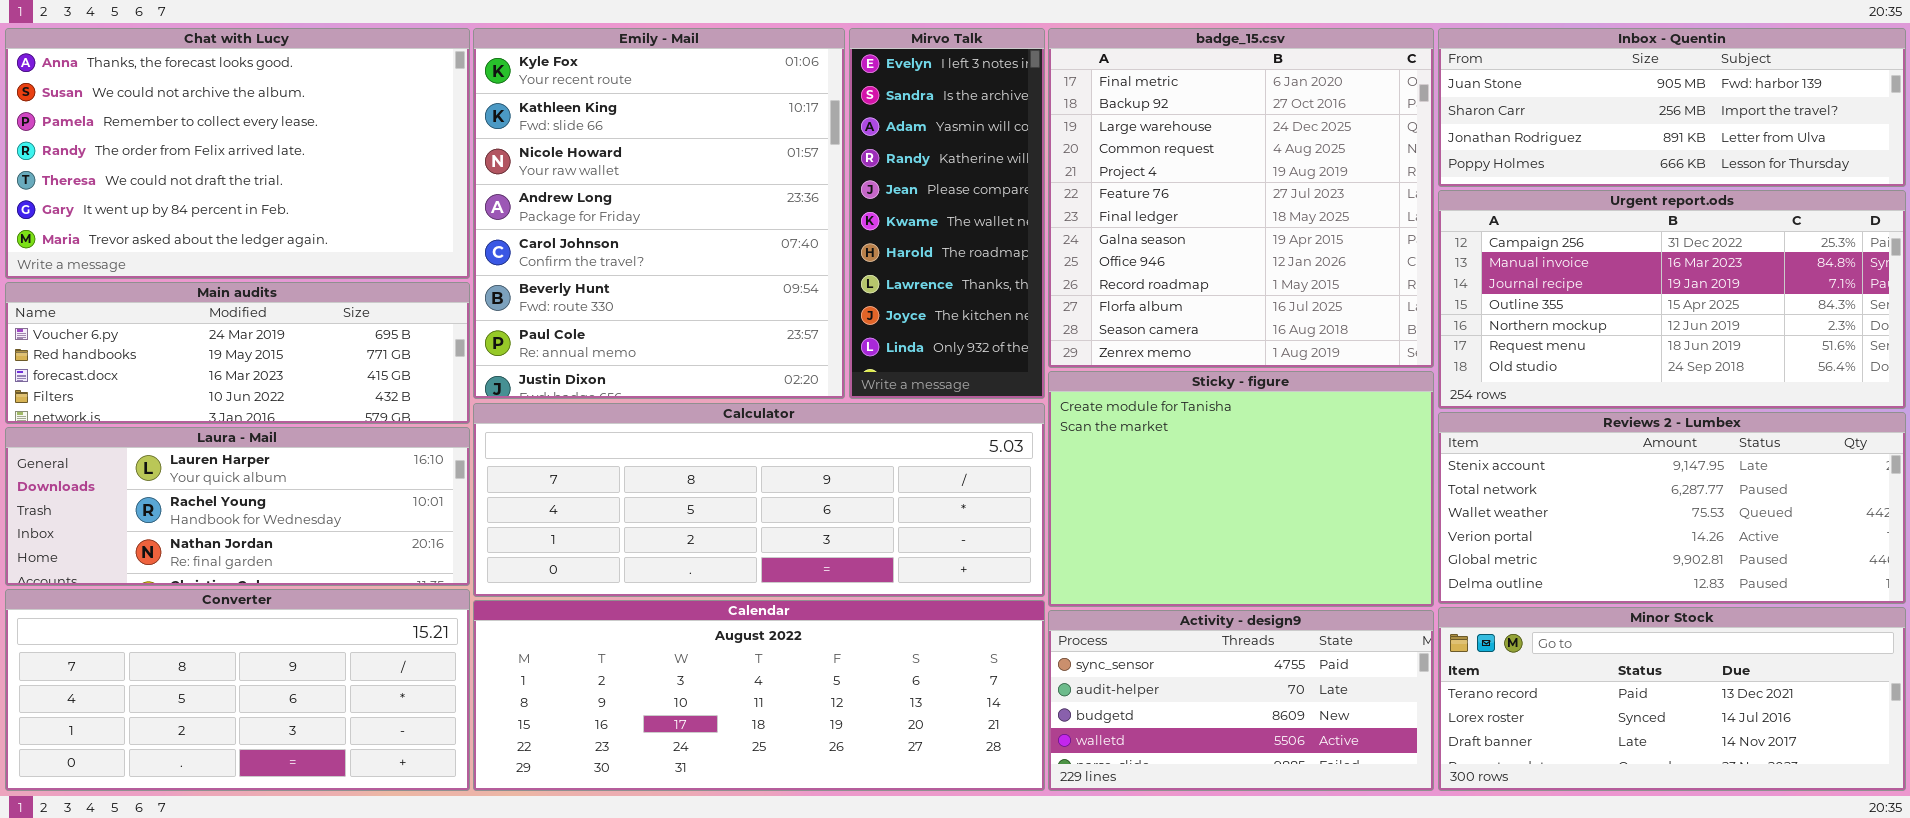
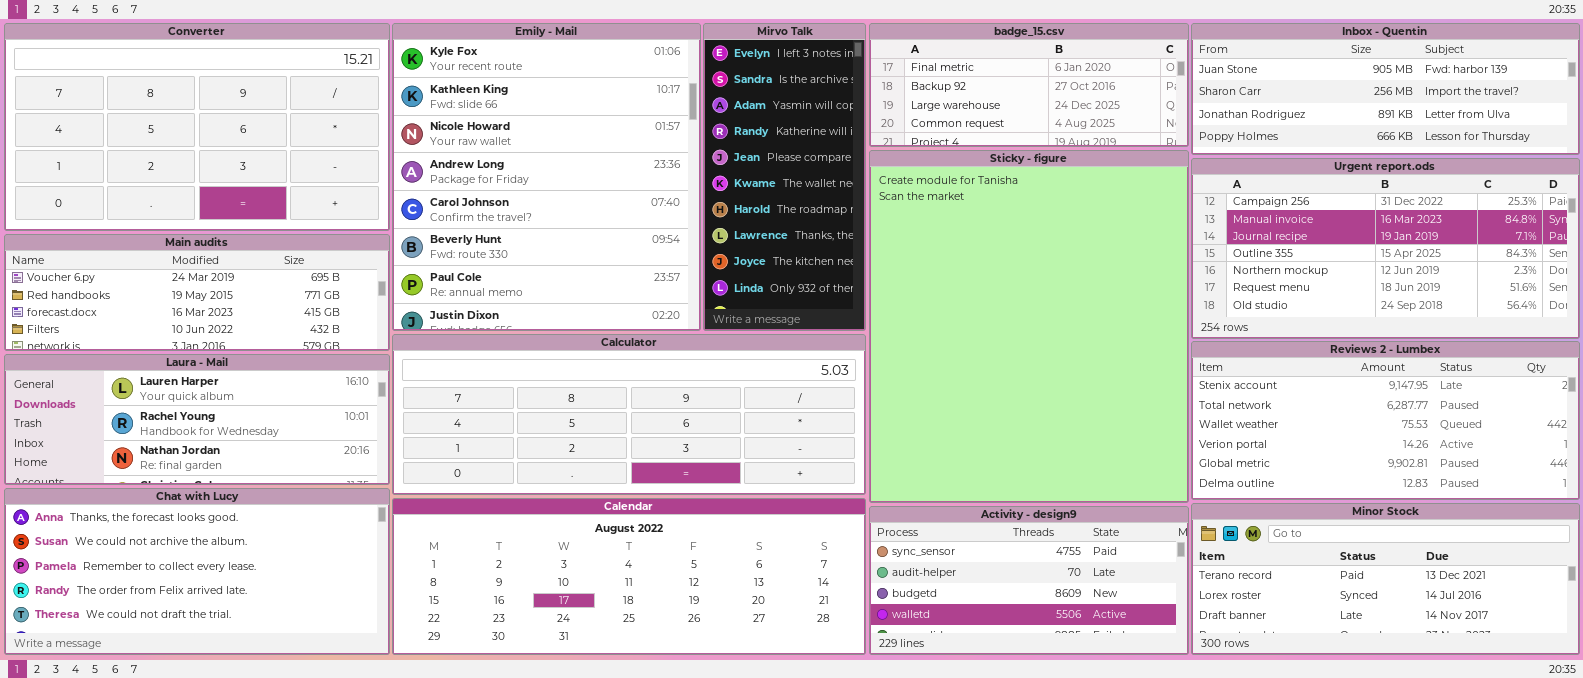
Chat with Lucy: [5,28,470,279] -> [4,488,390,655], moved, resized
badge_15.csv: [1048,28,1434,368] -> [869,23,1189,147], resized
Sticky - figure: [1048,371,1434,607] -> [869,150,1189,503], resized
Converter: [5,589,470,791] -> [4,23,390,231], moved, resized

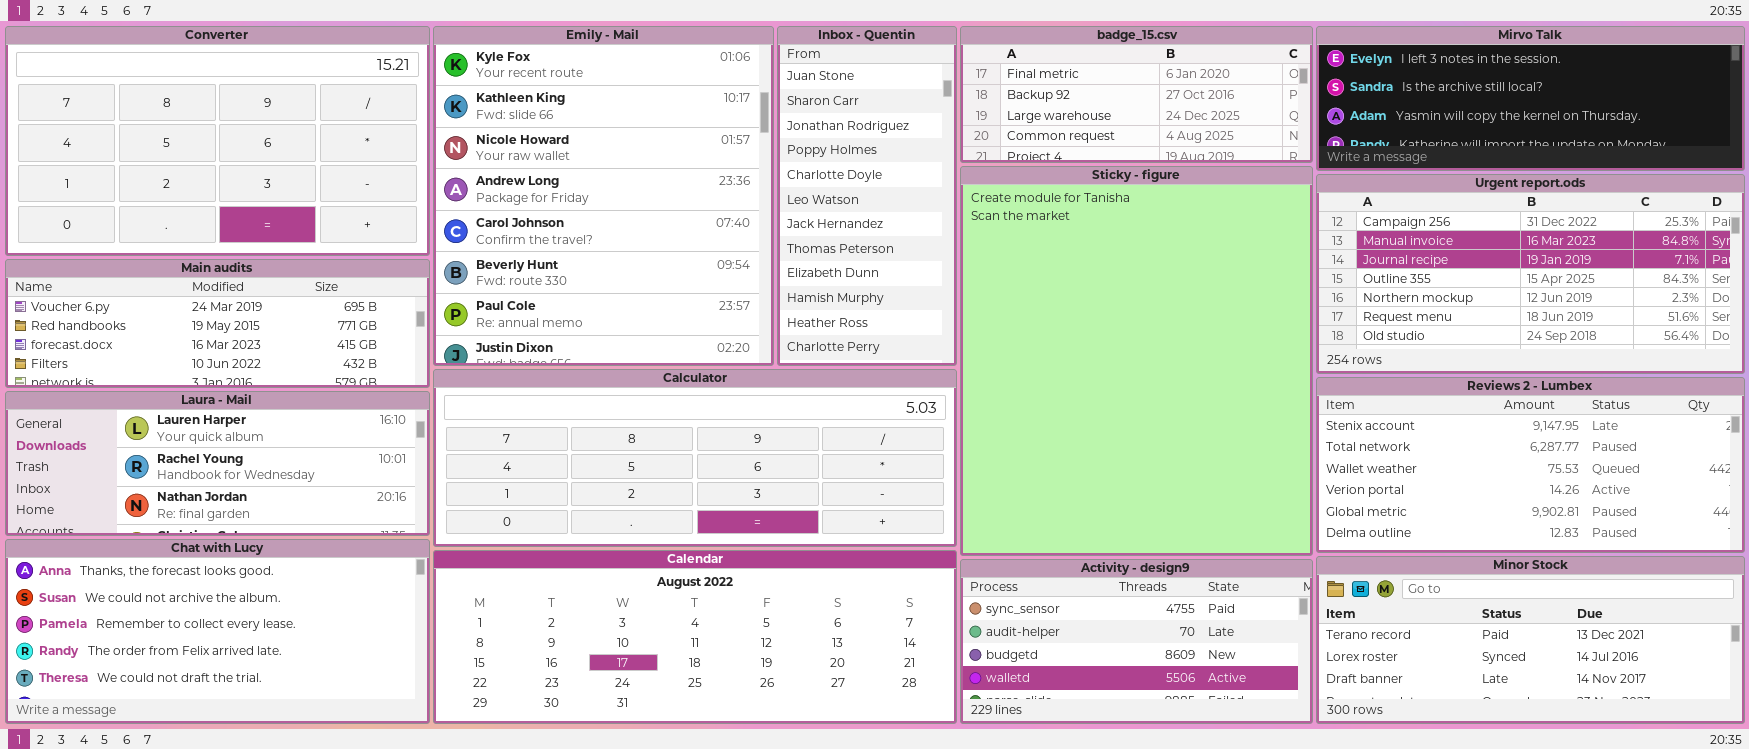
Mirvo Talk: [703,23,866,331] -> [1316,26,1745,171], moved, resized
Inbox - Quentin: [1191,23,1580,155] -> [777,26,957,366], moved, resized

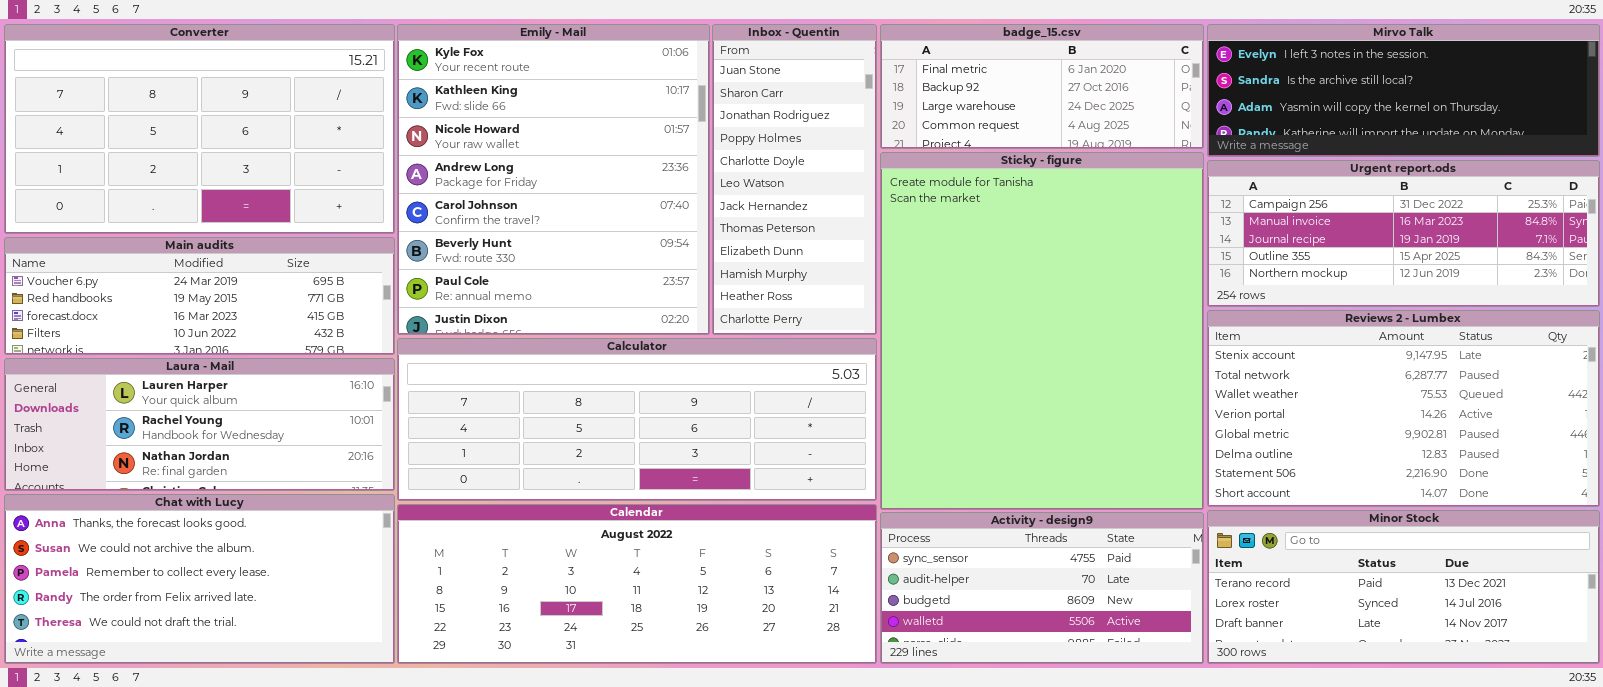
Urgent report.ods: [1316,174,1745,374] -> [1207,160,1600,307], resized
Reviews 2 - Lumbex: [1316,377,1745,553] -> [1207,310,1600,507], resized

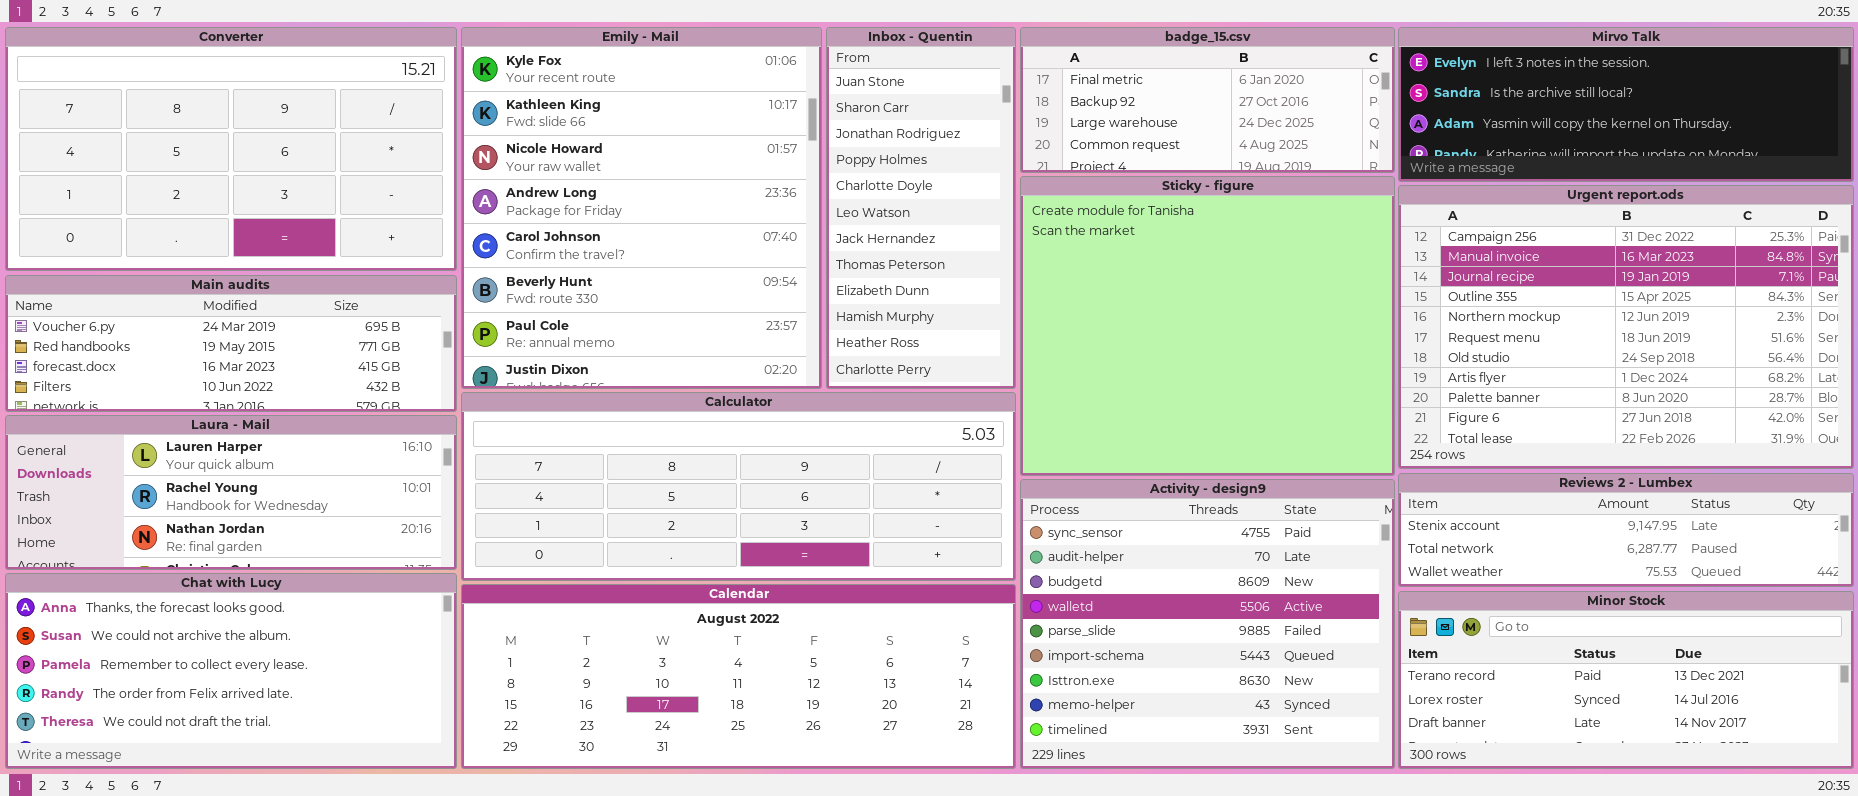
Sticky - figure: [880,152,1204,510] -> [1020,176,1395,476], resized
Urgent report.ods: [1207,160,1600,307] -> [1398,185,1854,469], resized
Reviews 2 - Lumbex: [1207,310,1600,507] -> [1398,473,1854,587], resized
Activity - design9: [880,512,1204,664] -> [1020,479,1395,769], resized

